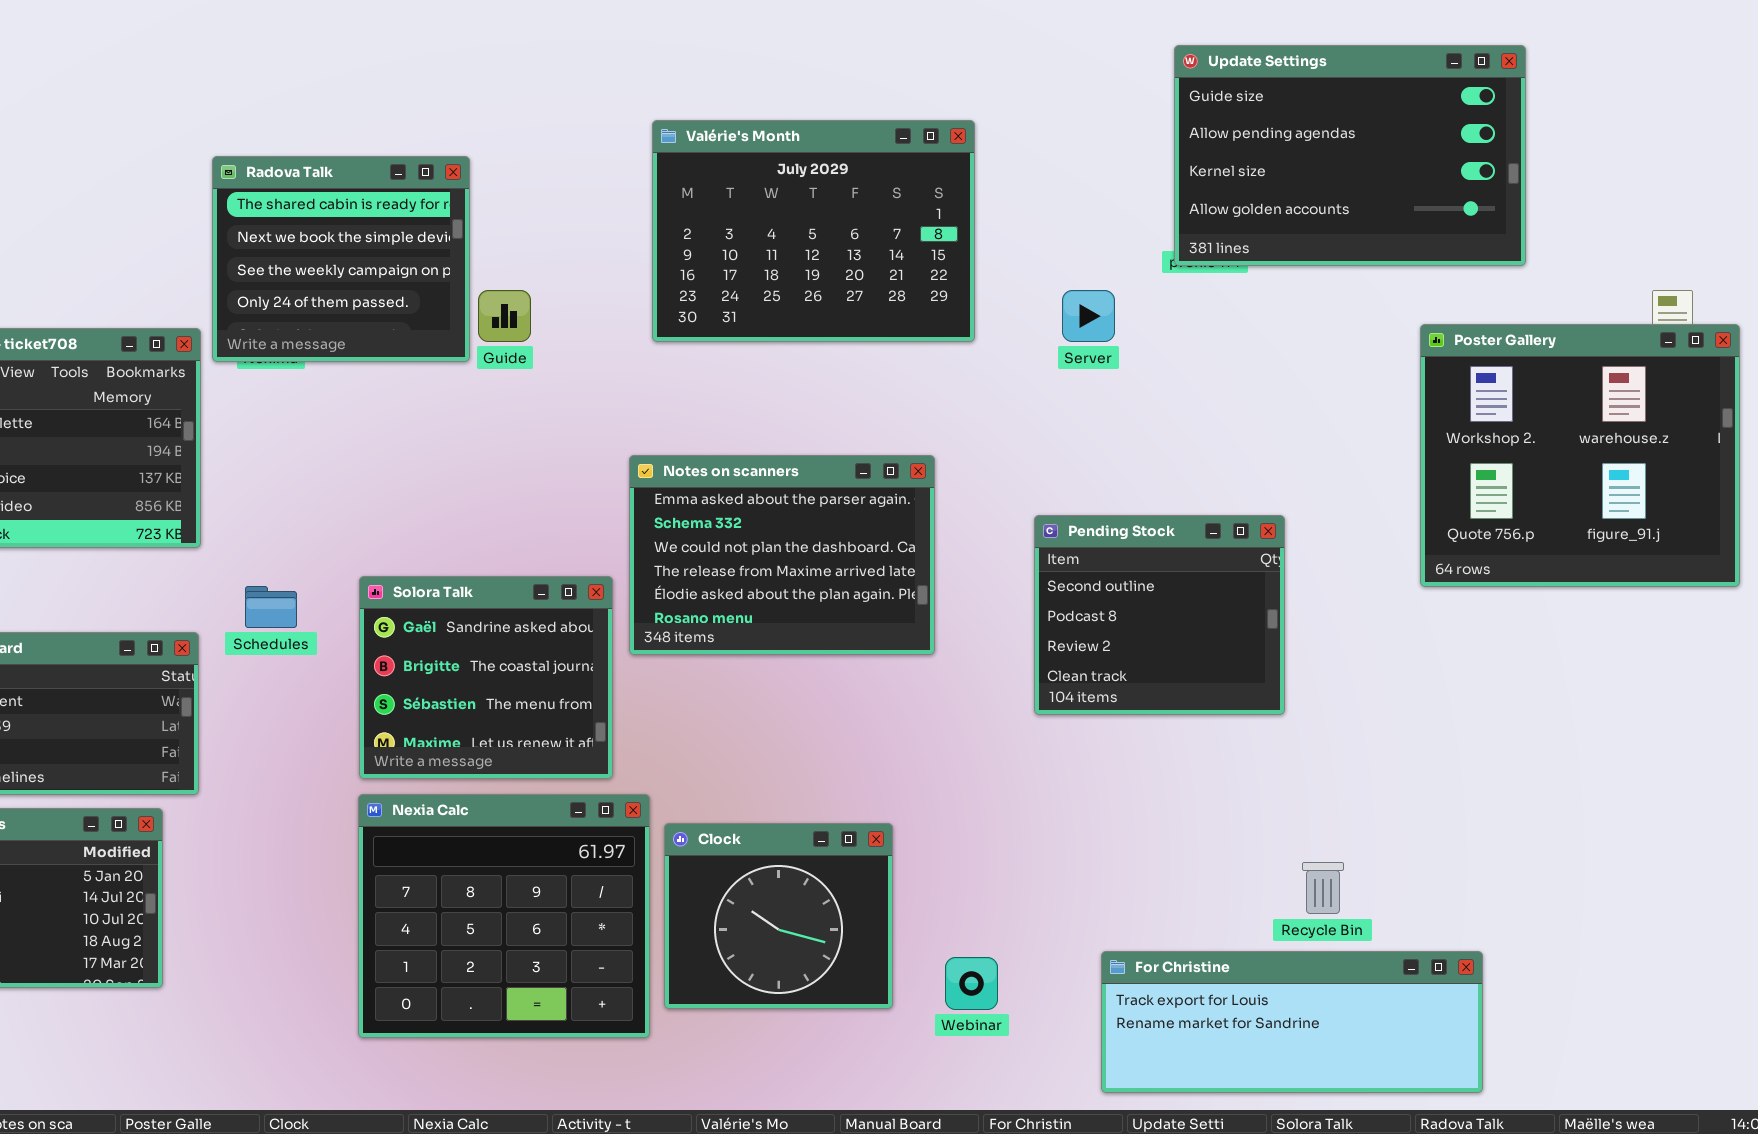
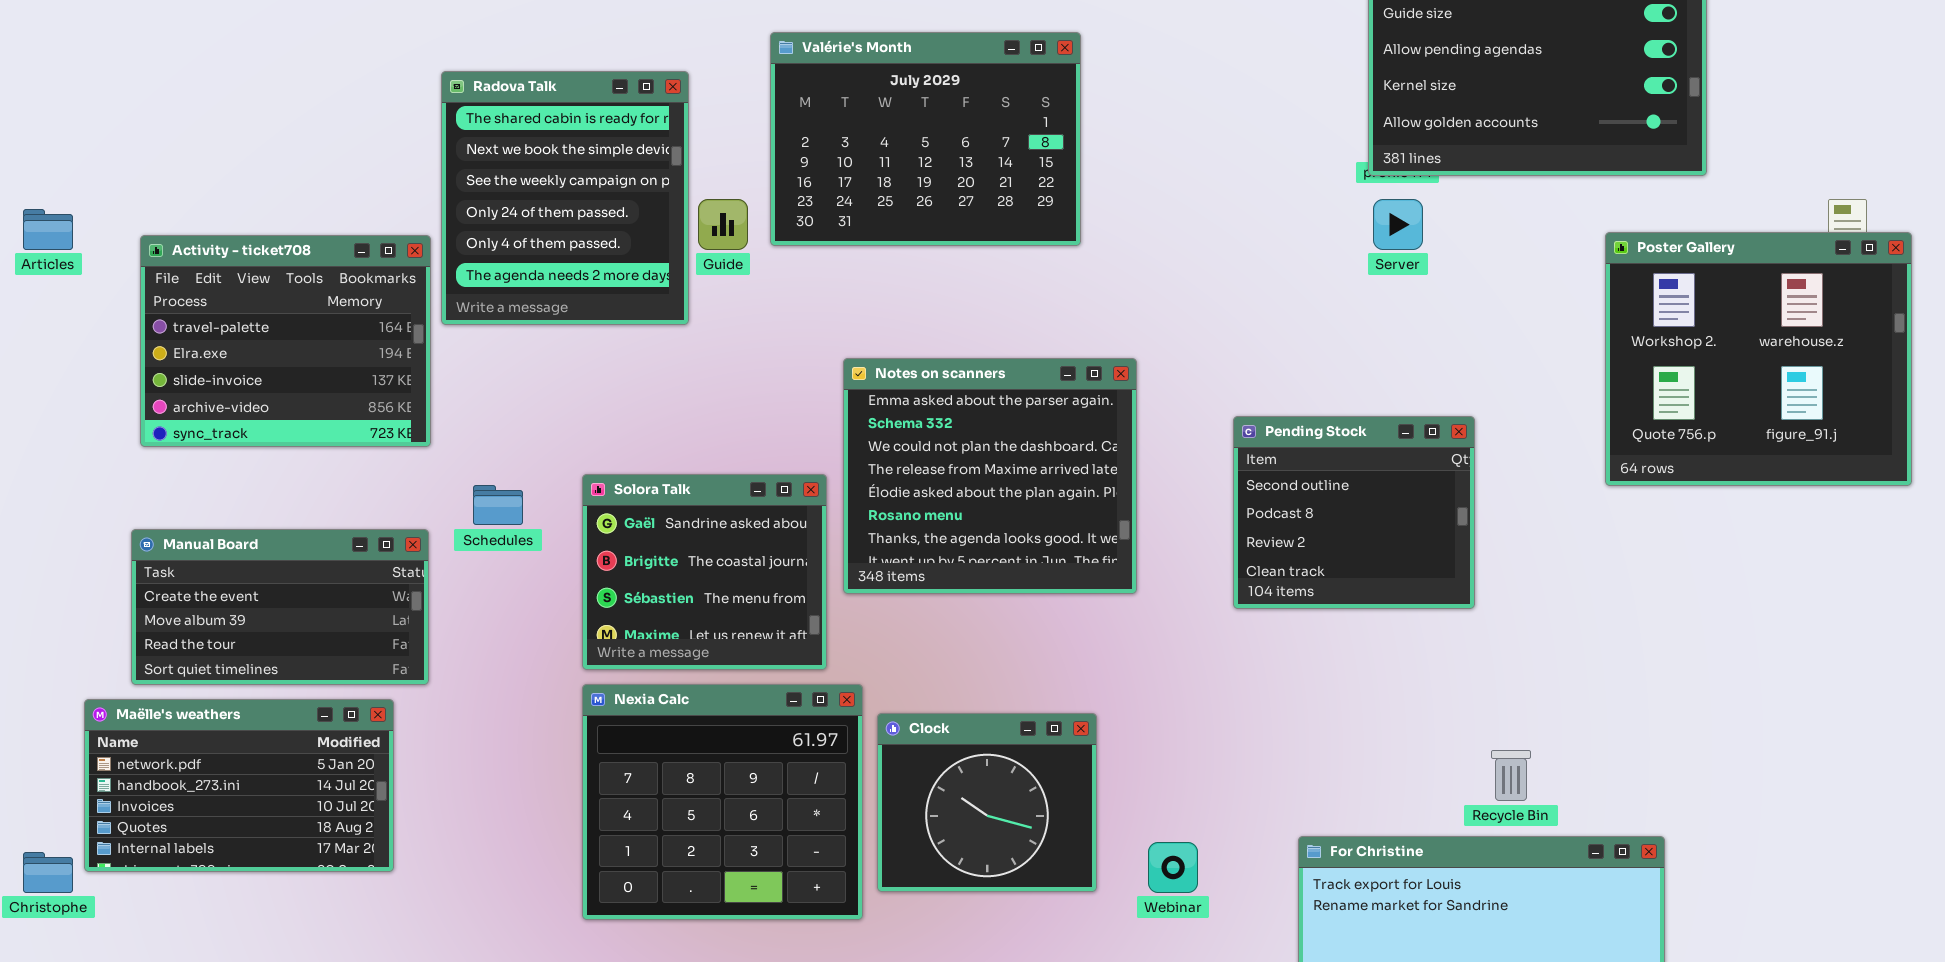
Valérie's Month: [652,120,975,342] -> [770,32,1081,246], moved
Radova Talk: [212,156,470,362] -> [441,71,689,325], resized
Server: [1062,290,1115,342] -> [1373,199,1423,250], moved
Notes on scanners: [629,455,935,655] -> [843,358,1137,594], resized

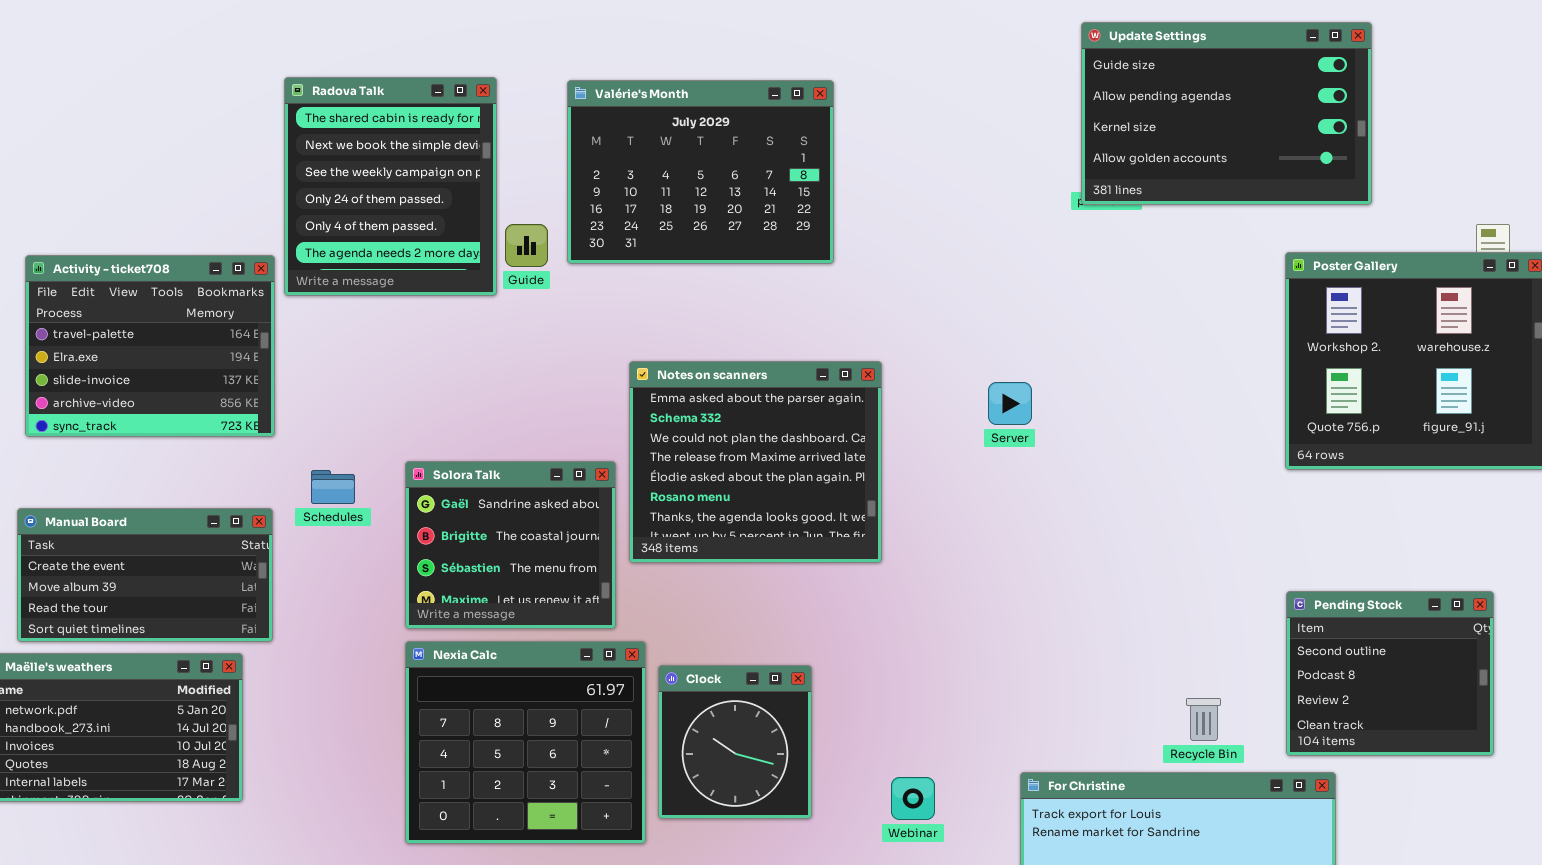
Radova Talk: [441,71,689,325] -> [284,77,497,296], moved
Server: [1373,199,1423,250] -> [988,382,1032,425], moved
Pending Stock: [1233,416,1475,609] -> [1286,591,1494,756], moved
Clock: [877,713,1097,892] -> [658,665,812,819], resized

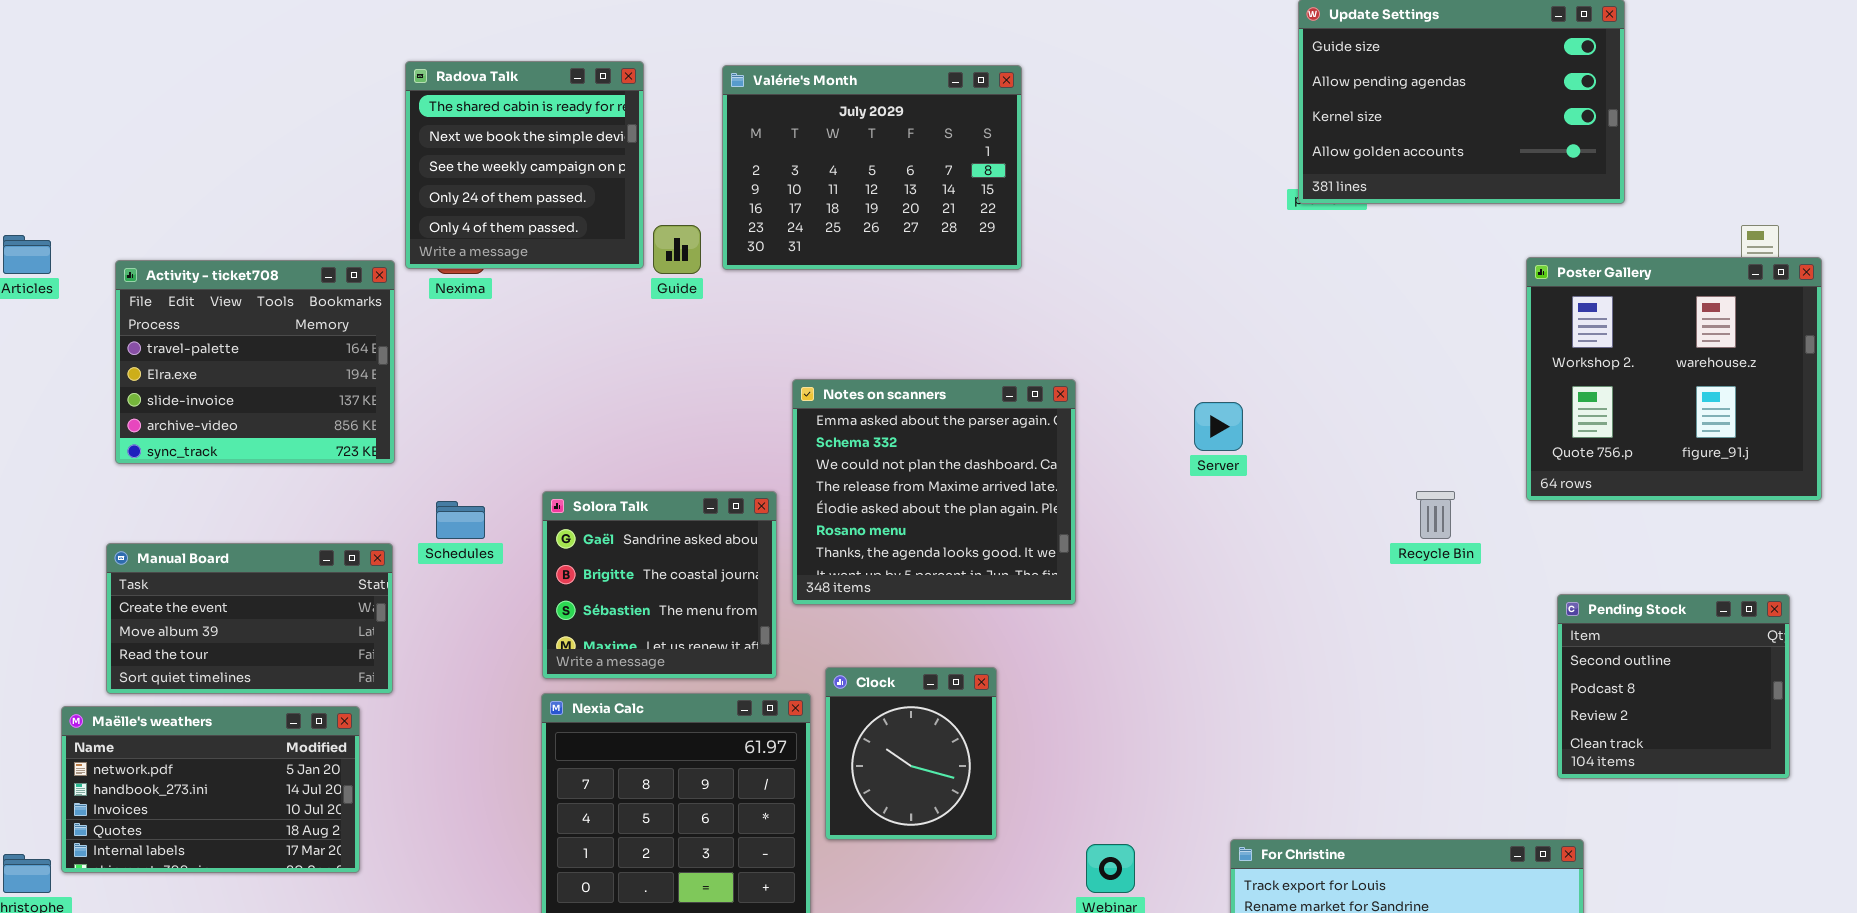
Radova Talk: [284,77,497,296] -> [405,61,644,269], resized
Pending Stock: [1286,591,1494,756] -> [1557,594,1790,779], moved
Clock: [658,665,812,819] -> [825,667,997,840], moved
Recycle Bin: [1186,698,1221,741] -> [1416,491,1455,539], moved

